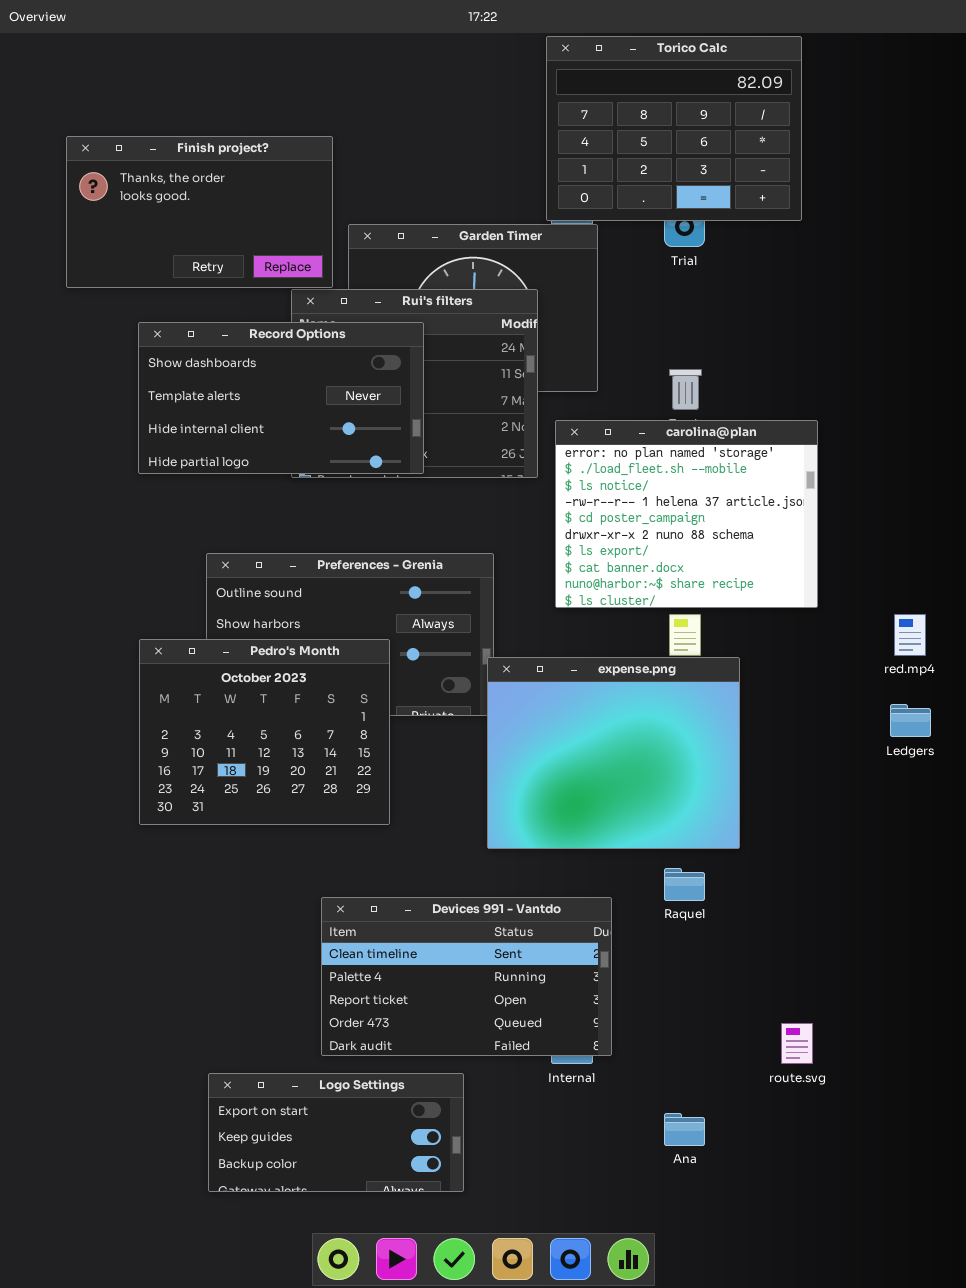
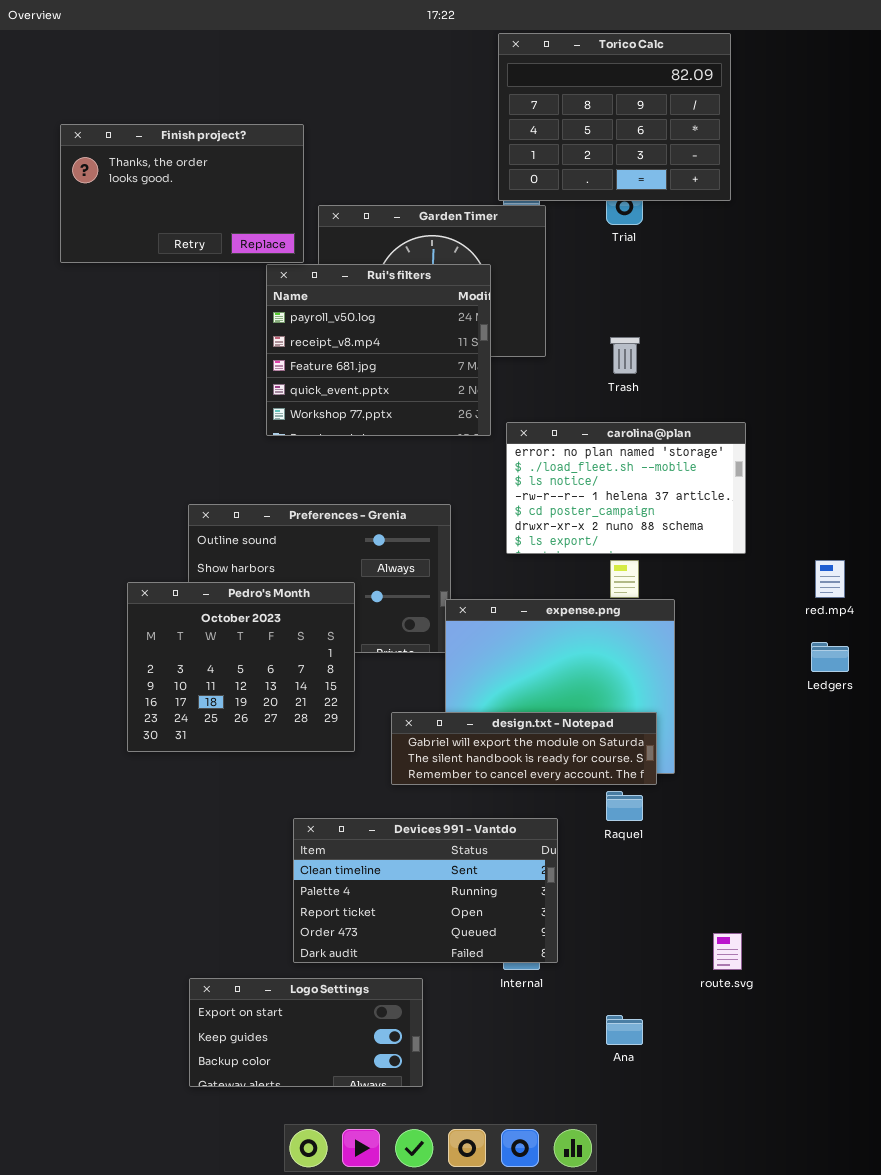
Record Options: [138,322,424,474] -> none, closed
carolina@plan: [555,420,818,608] -> [506,422,746,554], resized
design.txt - Notepad: none -> [391,712,657,785], opened

